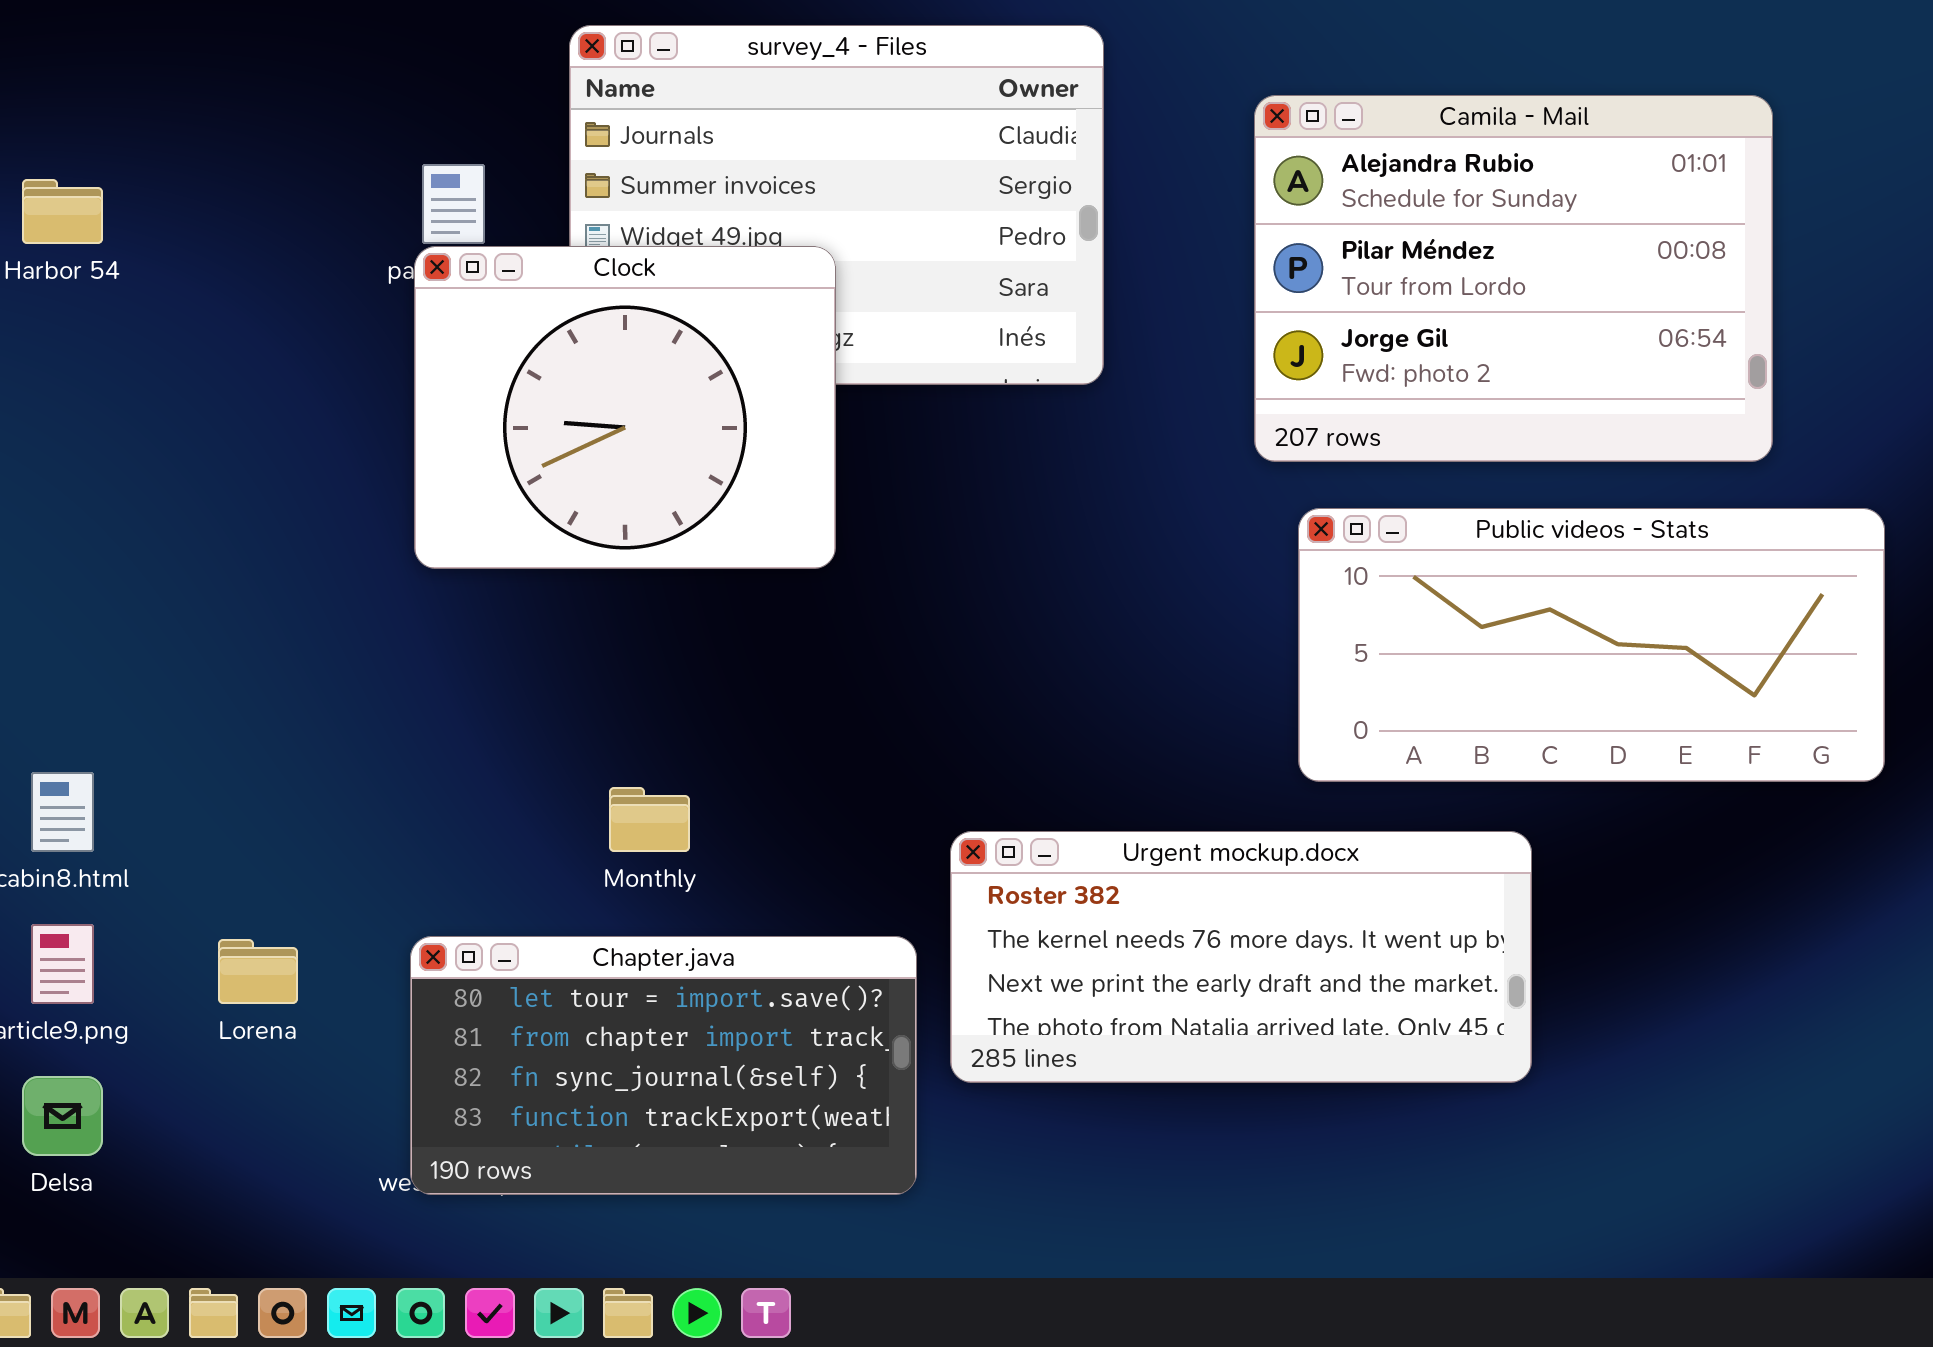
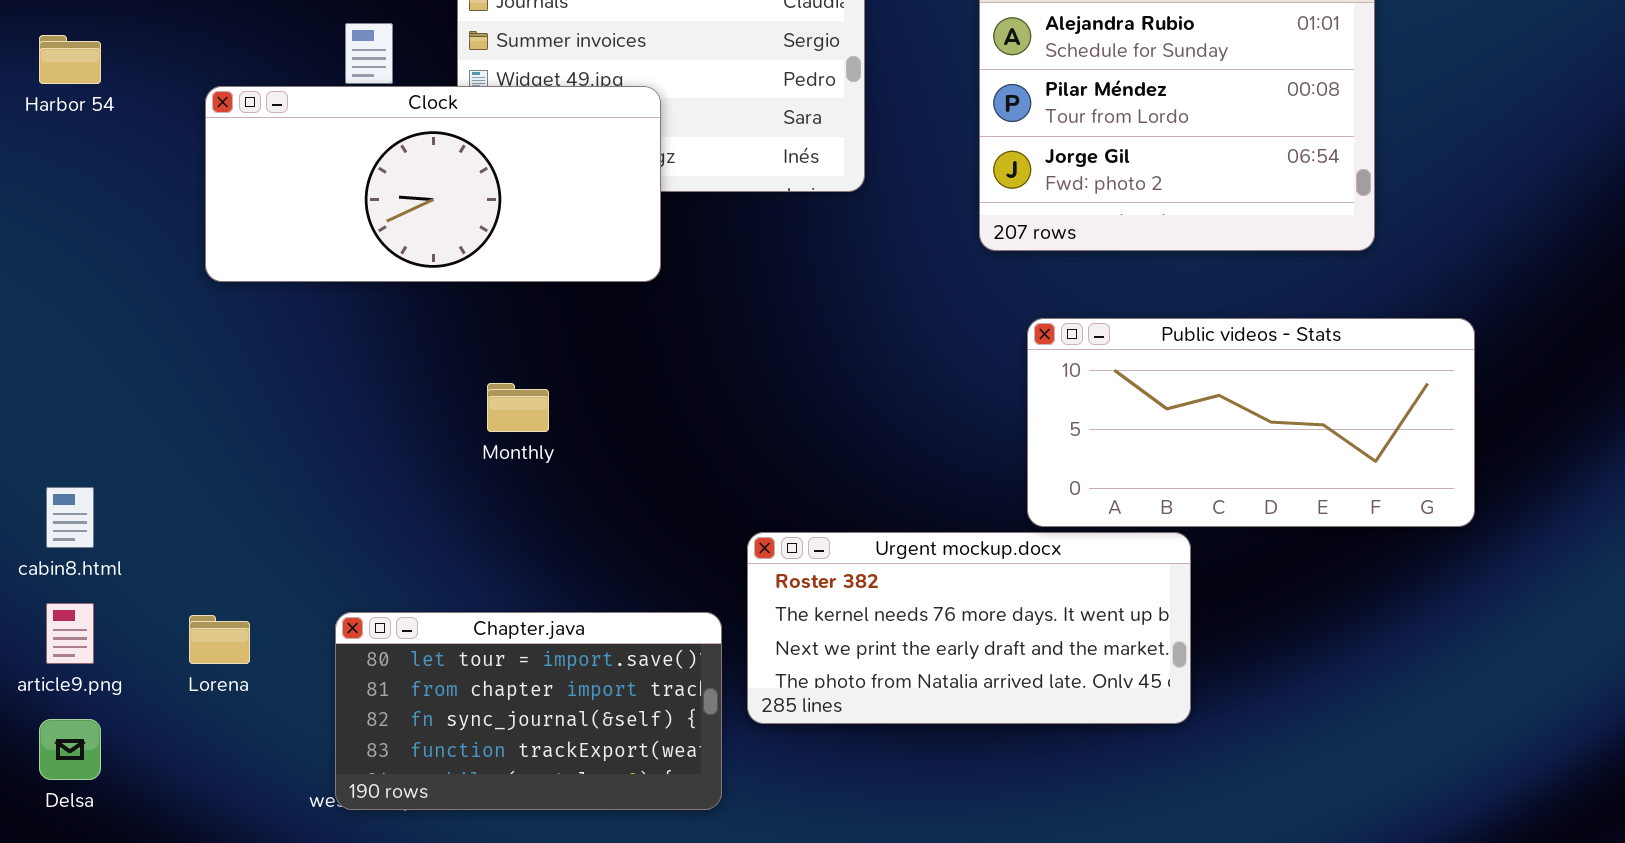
Clock: [414,246,836,569] -> [205,86,661,282], resized
Public videos - Stats: [1298,508,1885,782] -> [1027,318,1475,527], moved
Monthly: [609,787,690,852] -> [487,383,549,432], moved

